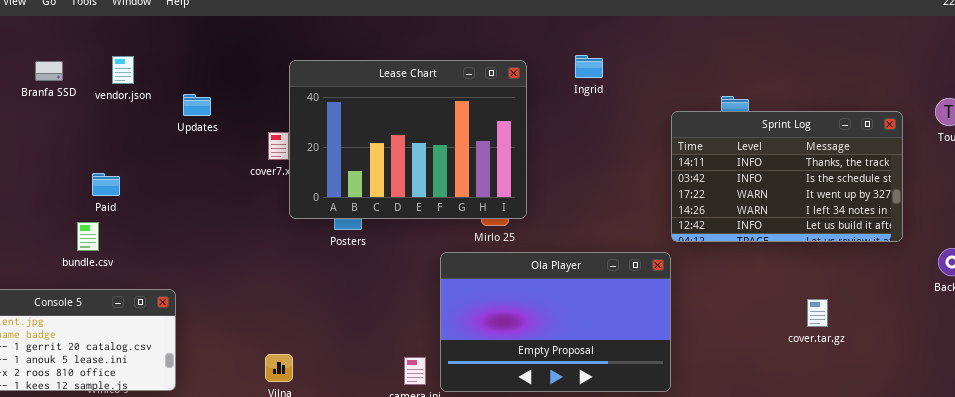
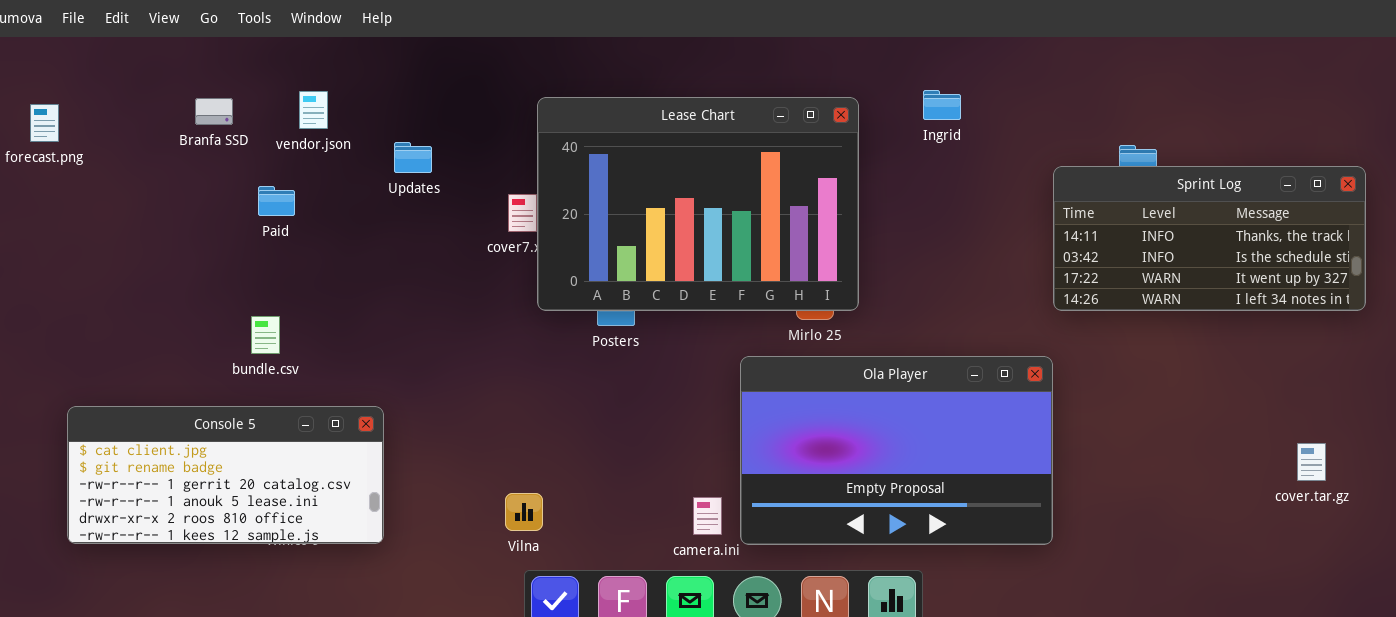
Sprint Log: [671,111,903,242] -> [1053,166,1366,311], resized
Paid: [92,173,120,196] -> [258,186,295,216], moved
cover.tar.gz: [807,299,828,327] -> [1297,443,1326,481], moved

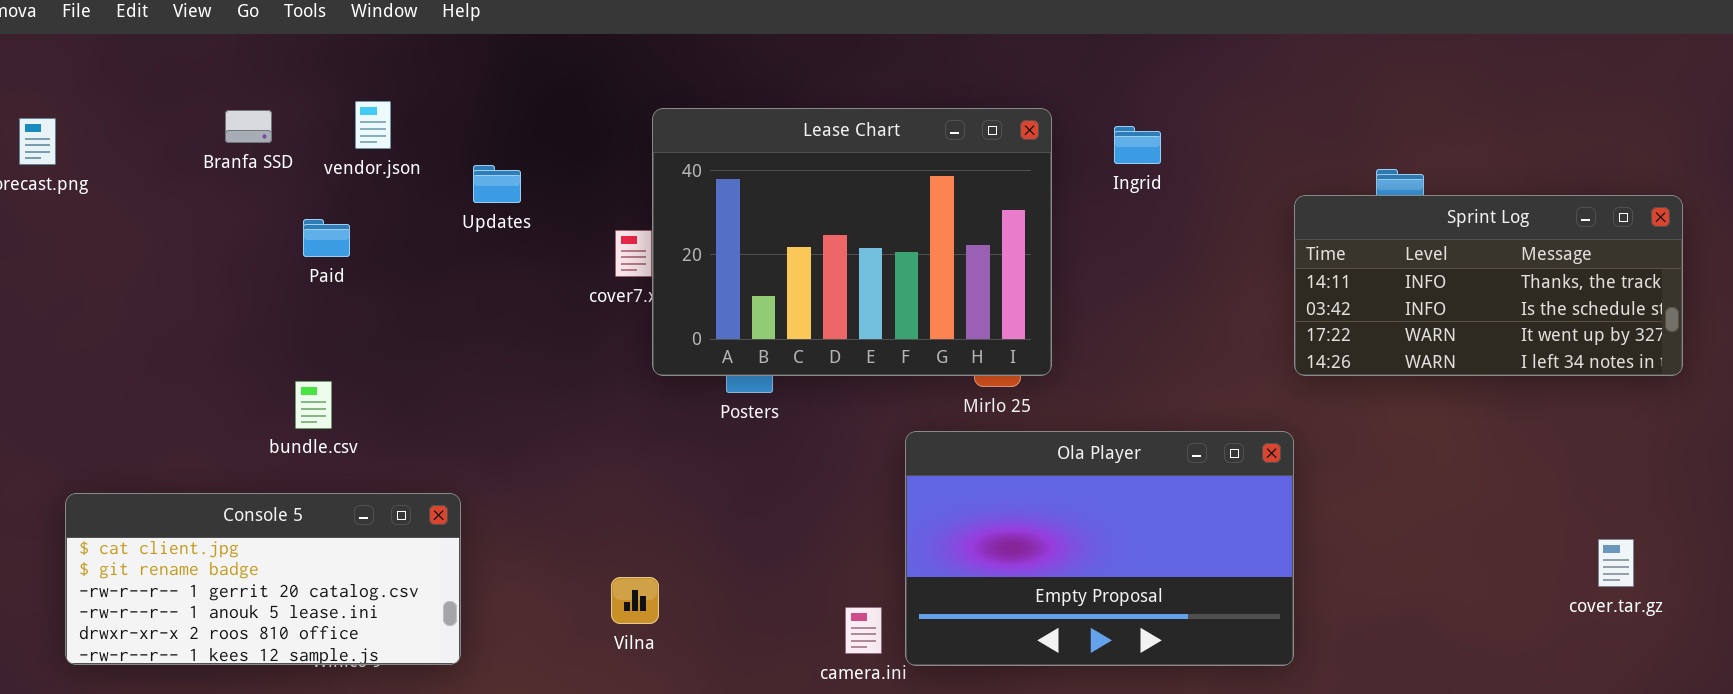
Ingrid: [923,90,961,120] -> [1114,126,1161,164], moved
Vilna: [505,493,543,531] -> [611,577,659,624], moved

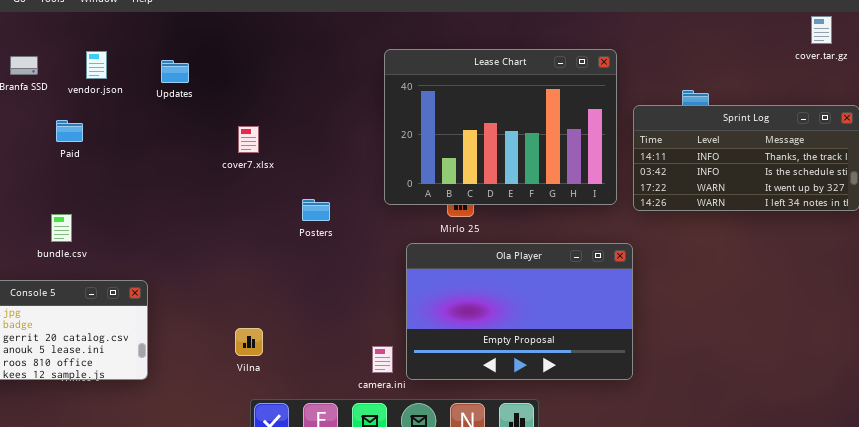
Lease Chart: [652,108,1052,376] -> [384,49,617,205], moved
Updates: [473,165,521,203] -> [161,60,189,83], moved
cover.tar.gz: [1598,539,1634,587] -> [811,16,832,44], moved

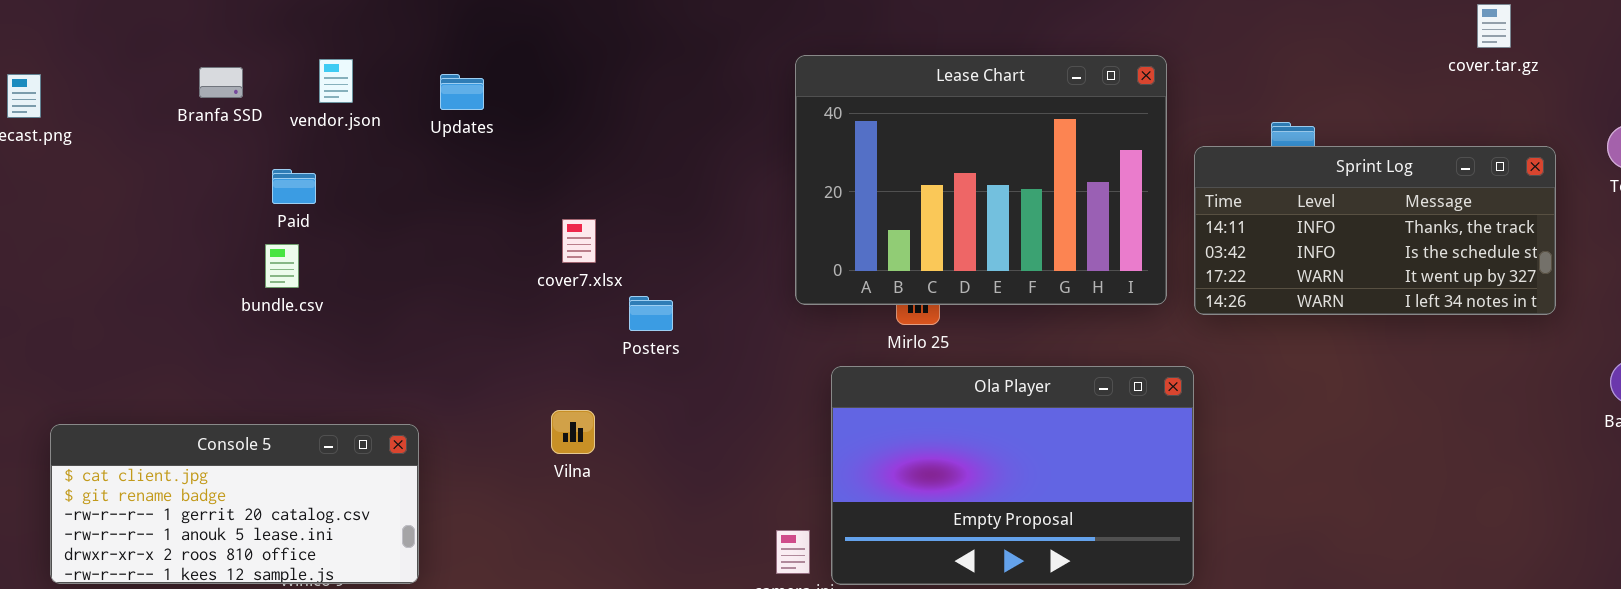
cover7.xlsx: [238,126,259,153] -> [562,219,596,263], moved
Posters: [302,199,330,221] -> [629,296,673,331], moved
bundle.csv: [51,214,72,242] -> [265,244,299,288], moved
Vilna: [235,328,263,356] -> [551,410,595,454], moved

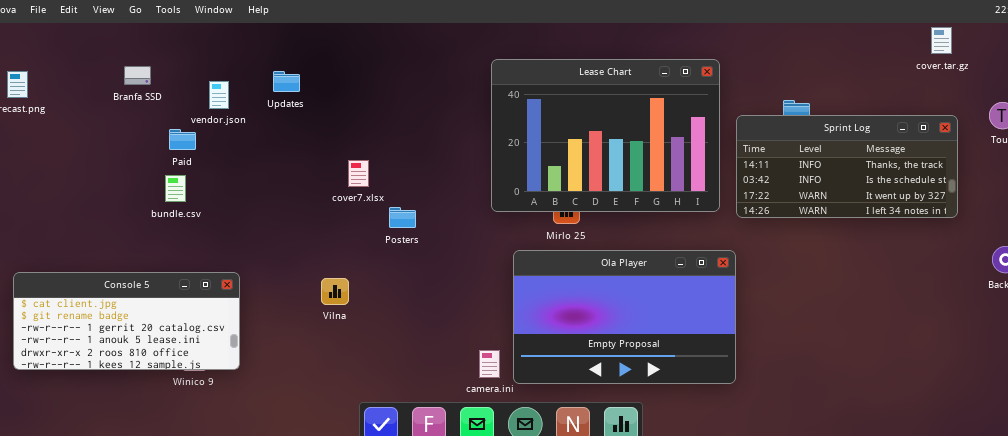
cover.tar.gz: [1477,4,1511,48] -> [931,27,952,54], moved
vendor.json: [319,59,353,103] -> [209,81,229,109], moved
Vilna: [551,410,595,454] -> [321,278,349,305], moved
Console 5: [50,424,419,584] -> [13,272,240,370], moved

